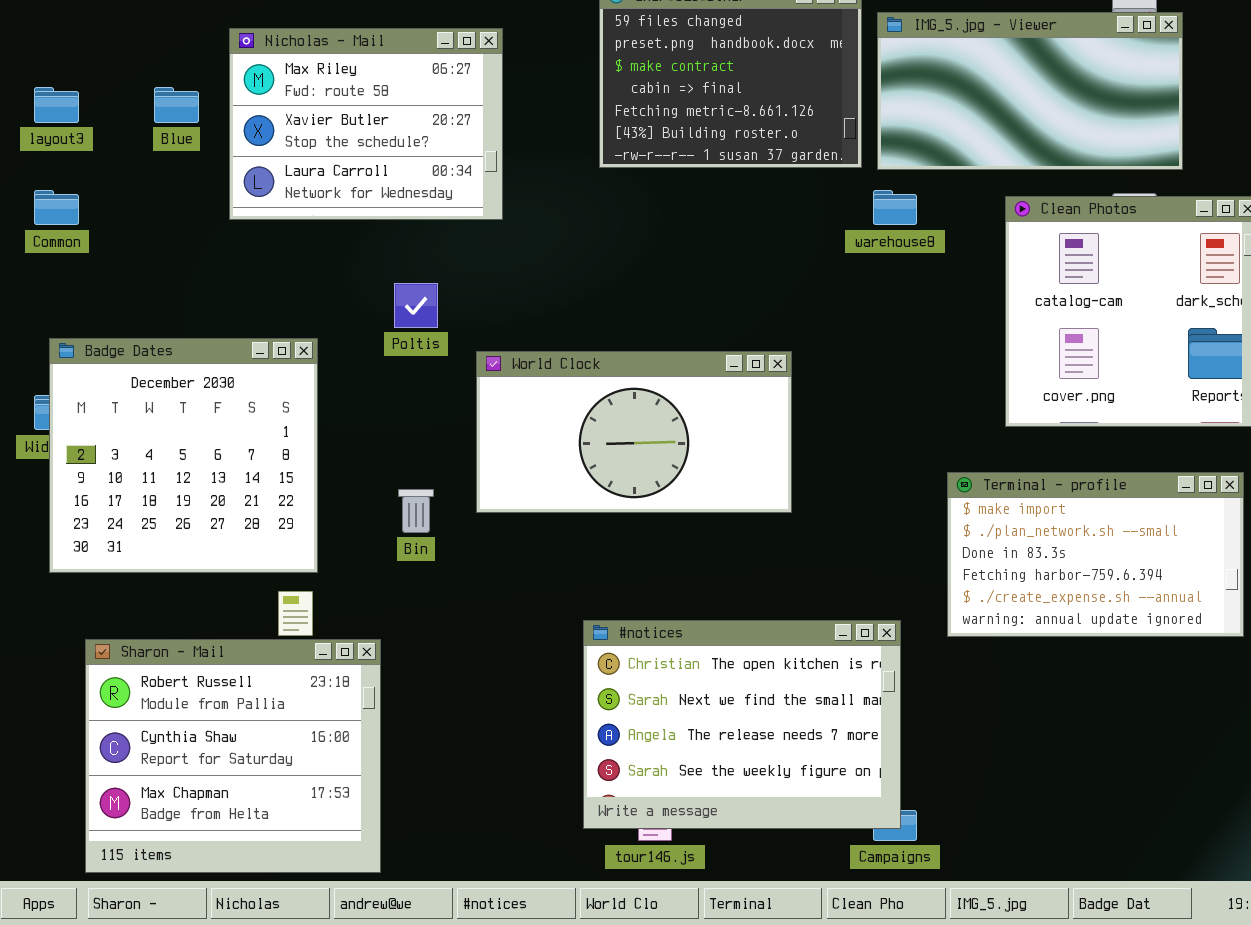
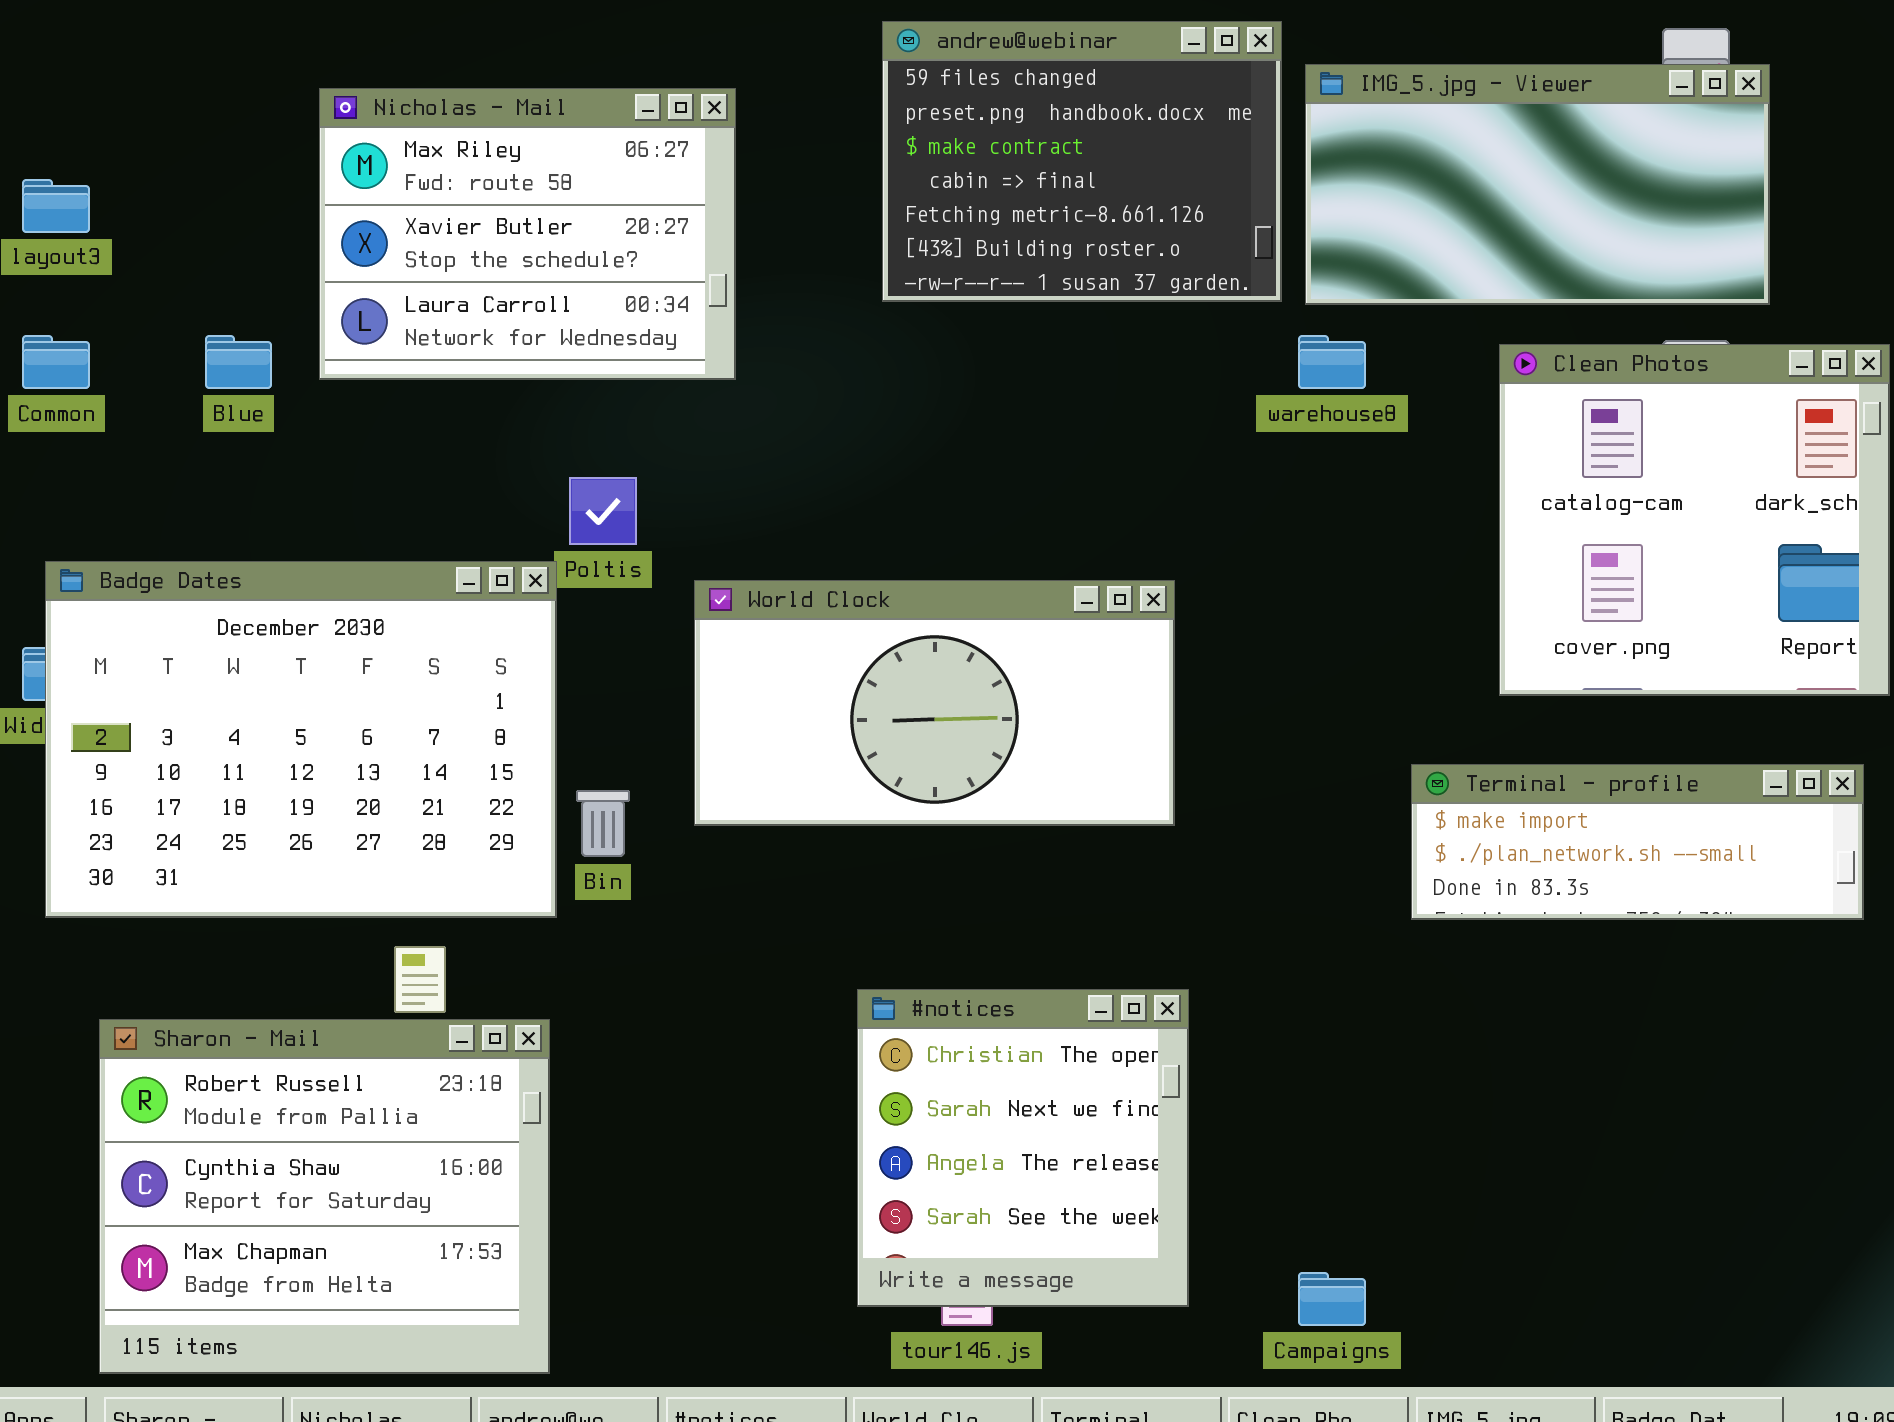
Blue: [154,87,199,123] -> [205,335,272,389], moved
Badge Dates: [49,338,318,573] -> [45,561,557,918], resized
Terminal - profile: [947,472,1244,637] -> [1411,764,1864,920], resized
#notices: [583,620,901,829] -> [857,989,1189,1307], resized

